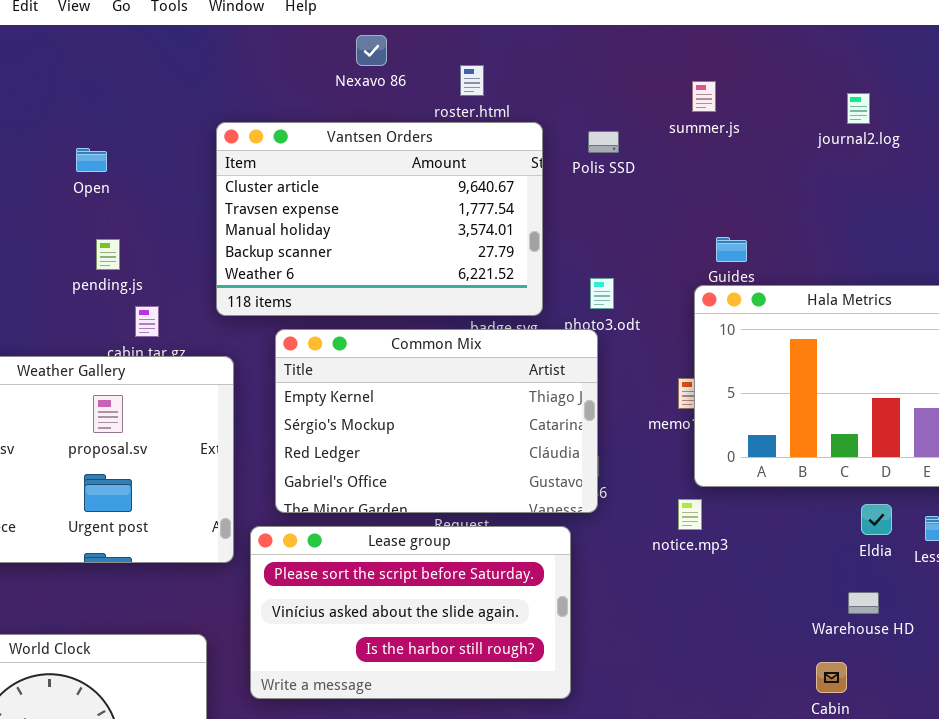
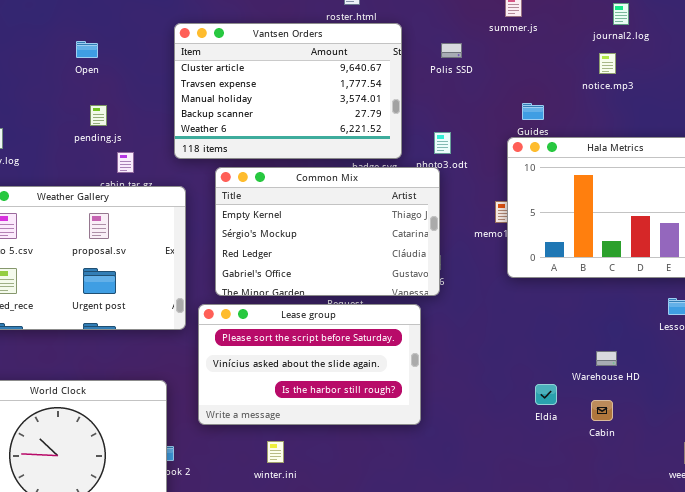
Polis SSD: [588,131,619,153] -> [441,43,462,58], moved
notice.mp3: [678,499,702,530] -> [599,53,616,74], moved
Eldia: [861,504,892,535] -> [535,384,557,405], moved
Warehouse HD: [848,592,879,614] -> [596,351,617,366], moved

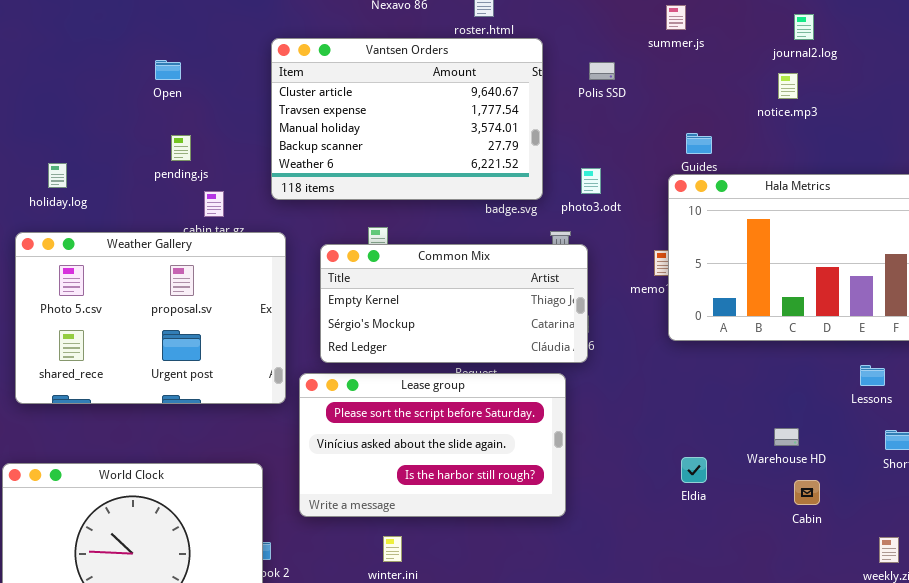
Common Mix: [215,167,440,296] -> [320,244,588,363], resized
Eldia: [535,384,557,405] -> [681,457,707,483], moved
Cabin: [591,400,613,421] -> [794,480,820,505], moved

